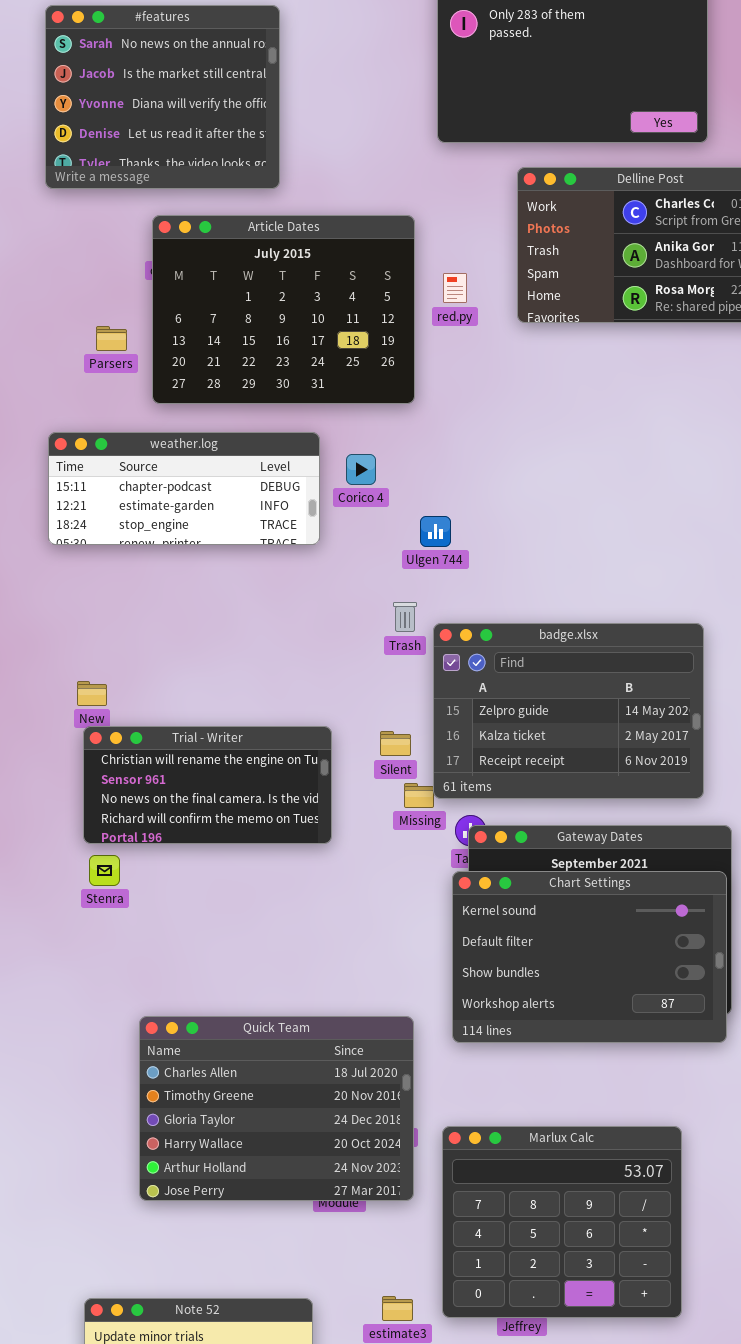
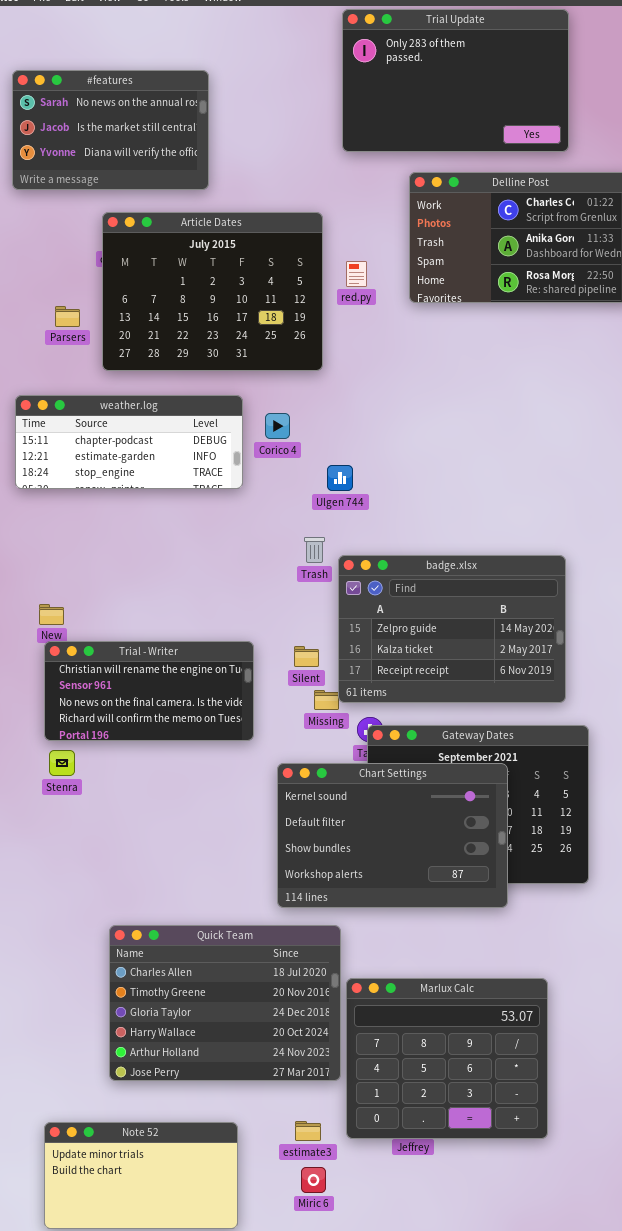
#features: [45,5,280,189] -> [12,70,209,190], resized
Chart Settings: [452,871,727,1043] -> [277,763,508,908], moved
Quick Team: [139,1016,414,1201] -> [109,925,341,1081], moved

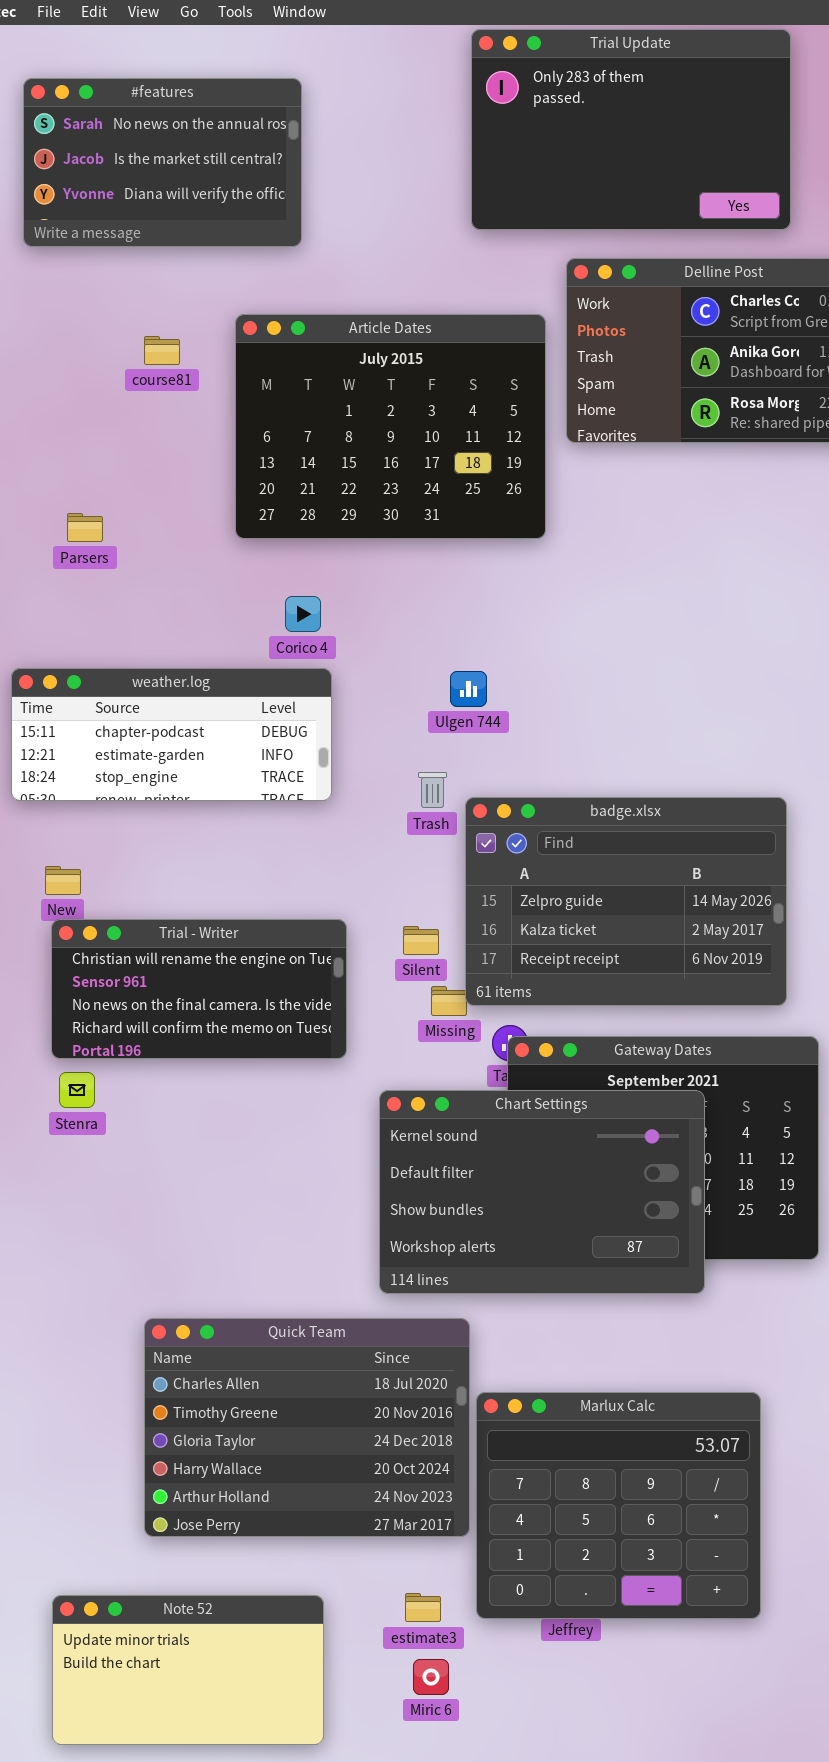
#features: [12,70,209,190] -> [23,78,302,247], moved
Article Dates: [102,212,323,371] -> [235,314,546,539], moved
Parsers: [55,306,80,327] -> [67,513,103,542], moved
weather.log: [15,395,243,489] -> [11,668,332,801], moved
Corico 4: [265,413,290,439] -> [285,596,321,632], moved

